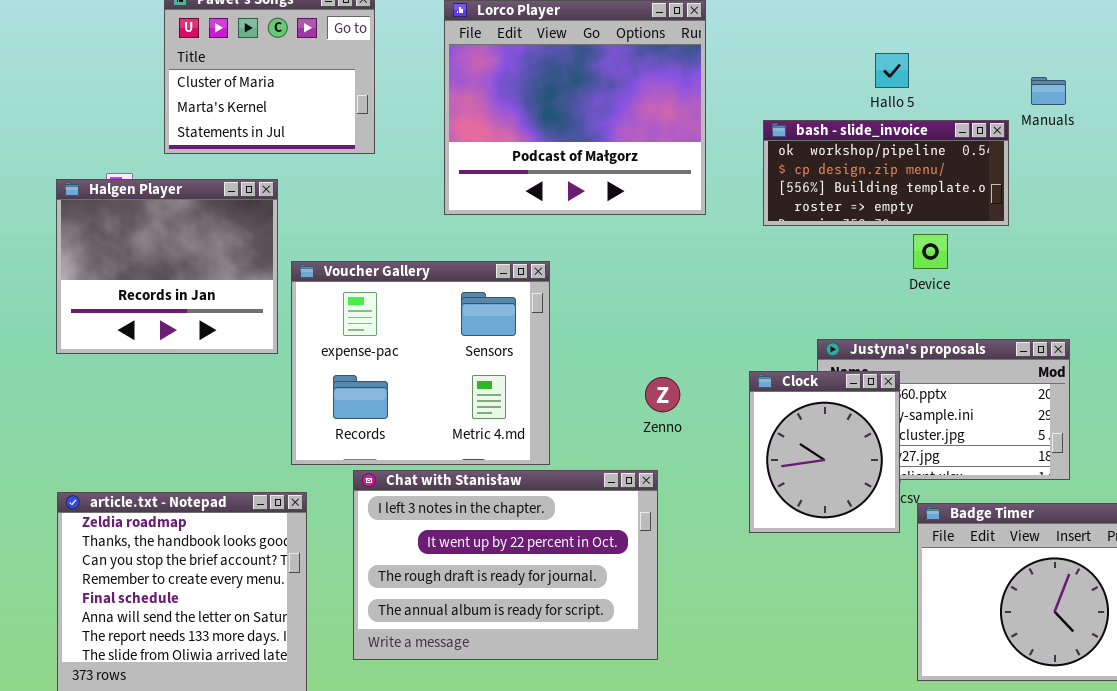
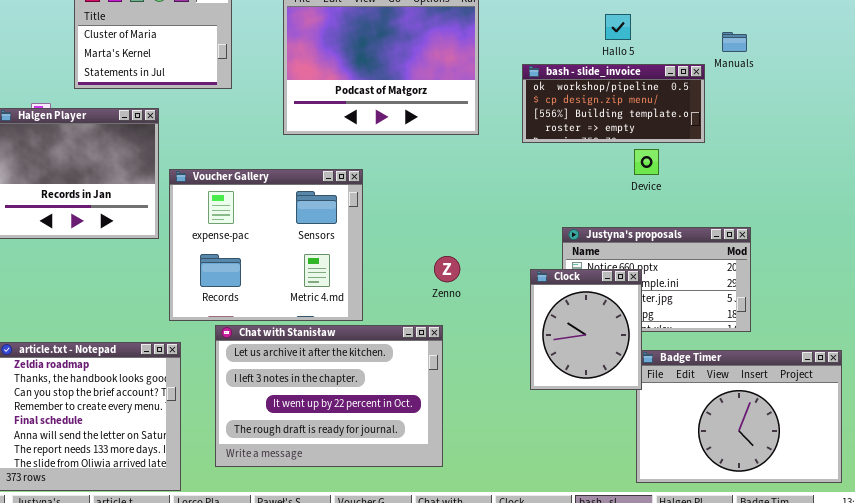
Clock: [749,371,900,533] -> [530,269,642,390], moved
Chat with Stanisław: [353,470,658,660] -> [215,325,443,467], scrolled up 1 row

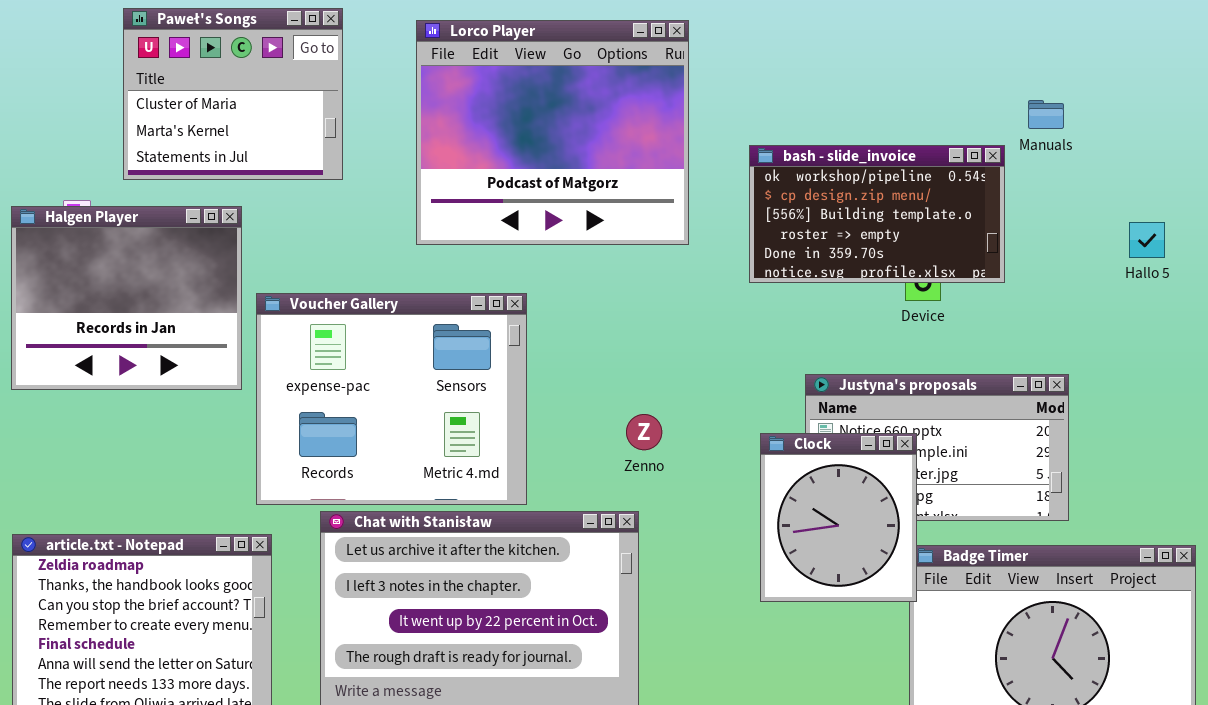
Hallo 5: [605,14,631,40] -> [1129,222,1165,258], moved
bash - slide_invoice: [522,64,705,143] -> [749,145,1005,283], resized

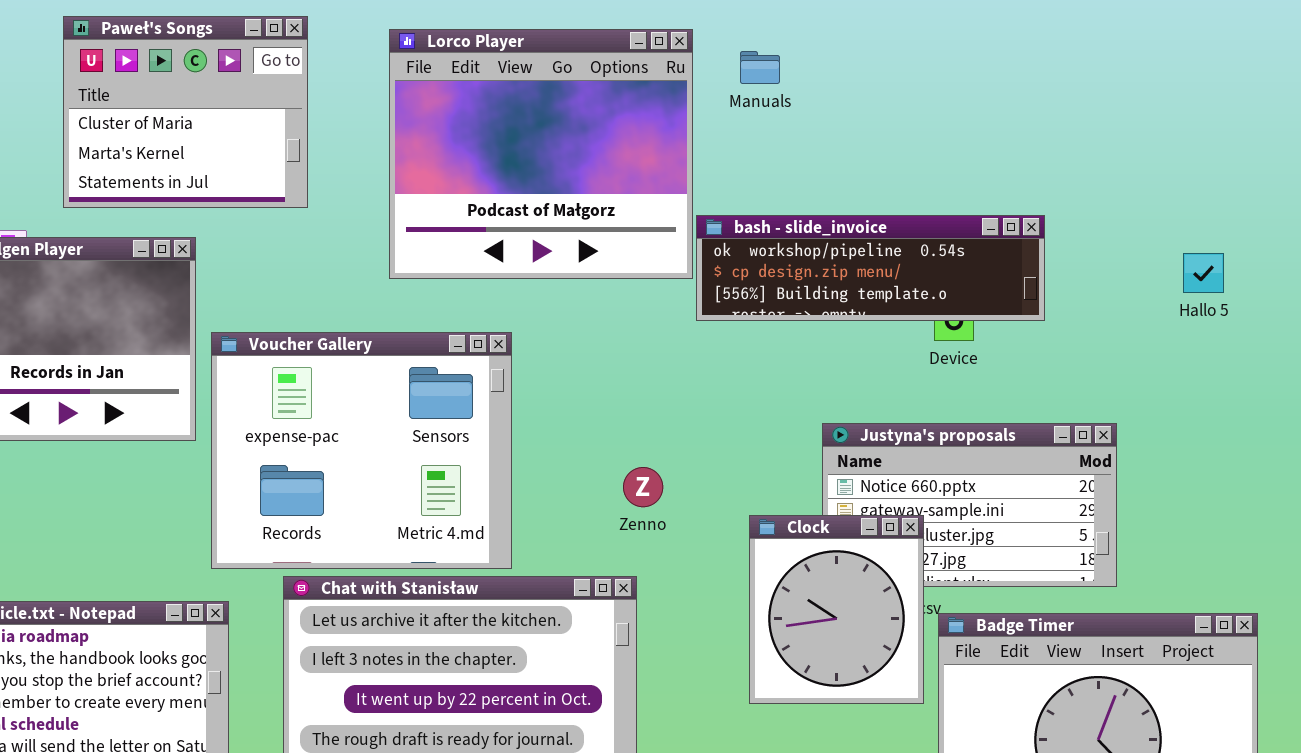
Manuals: [1028,100,1064,129] -> [740,51,780,84], moved
bash - slide_invoice: [749,145,1005,283] -> [696,215,1045,321], resized
Clock: [760,433,917,602] -> [749,515,924,704], moved

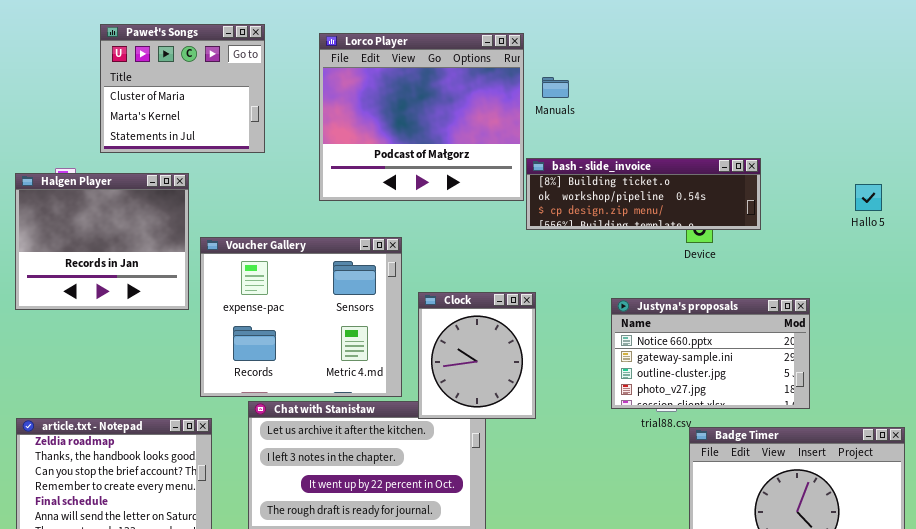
Manuals: [740,51,780,84] -> [542,77,569,98], moved
bash - slide_invoice: [696,215,1045,321] -> [526,158,761,230], scrolled up 1 row
Clock: [749,515,924,704] -> [418,292,536,419], moved

